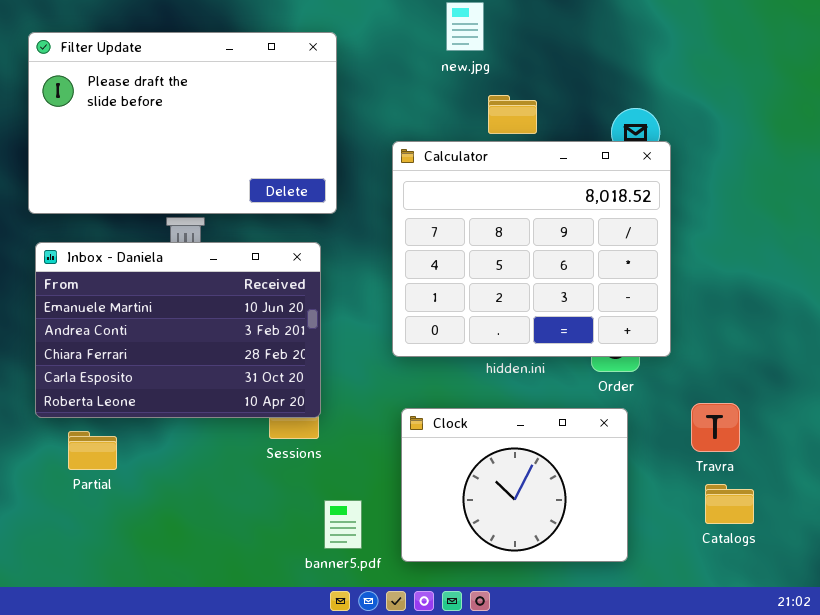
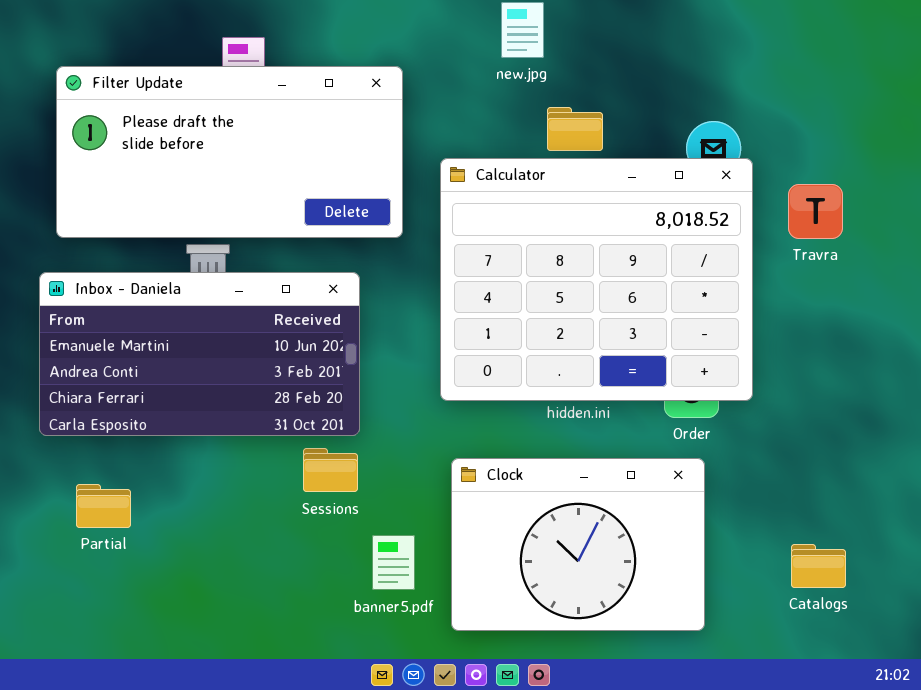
Filter Update: [28,32,337,214] -> [56,66,403,238], moved, resized
Inbox - Daniela: [35,242,321,418] -> [39,272,360,436], resized
Travra: [691,403,740,452] -> [788,184,843,239], moved
banner5.pdf: [324,500,362,549] -> [372,535,415,590], moved

